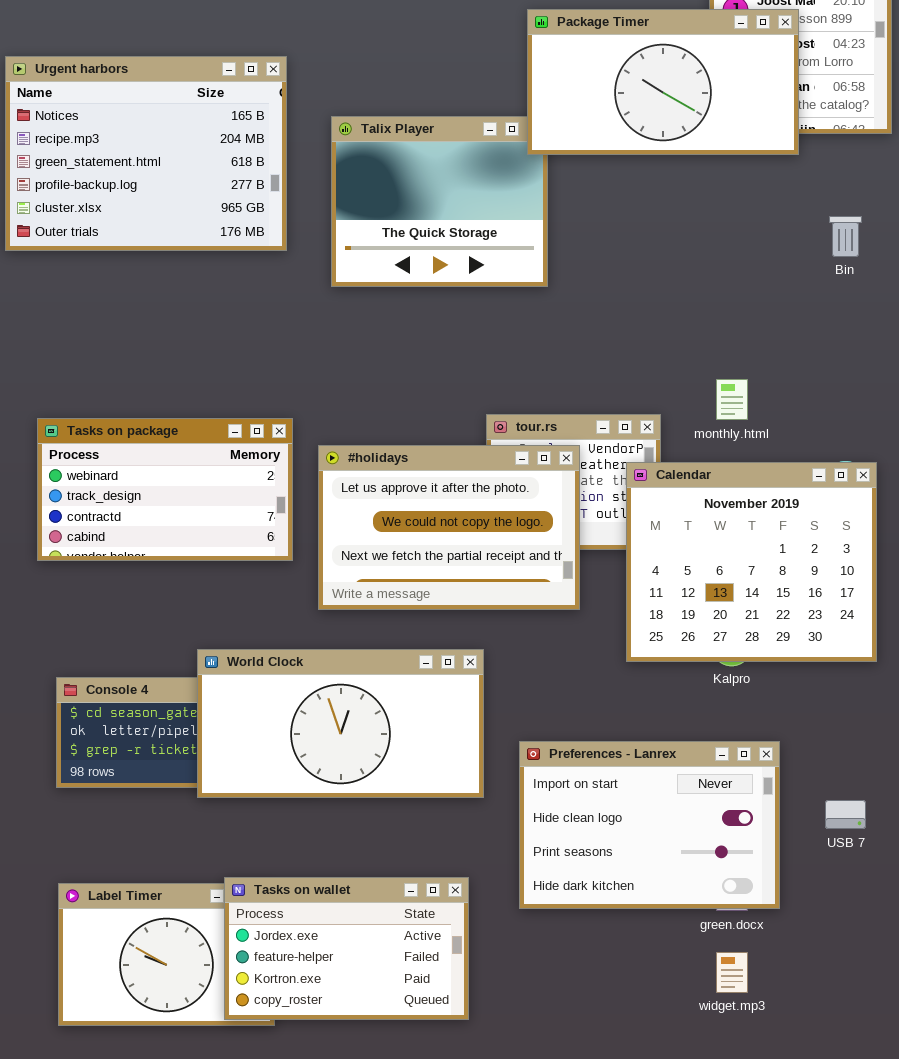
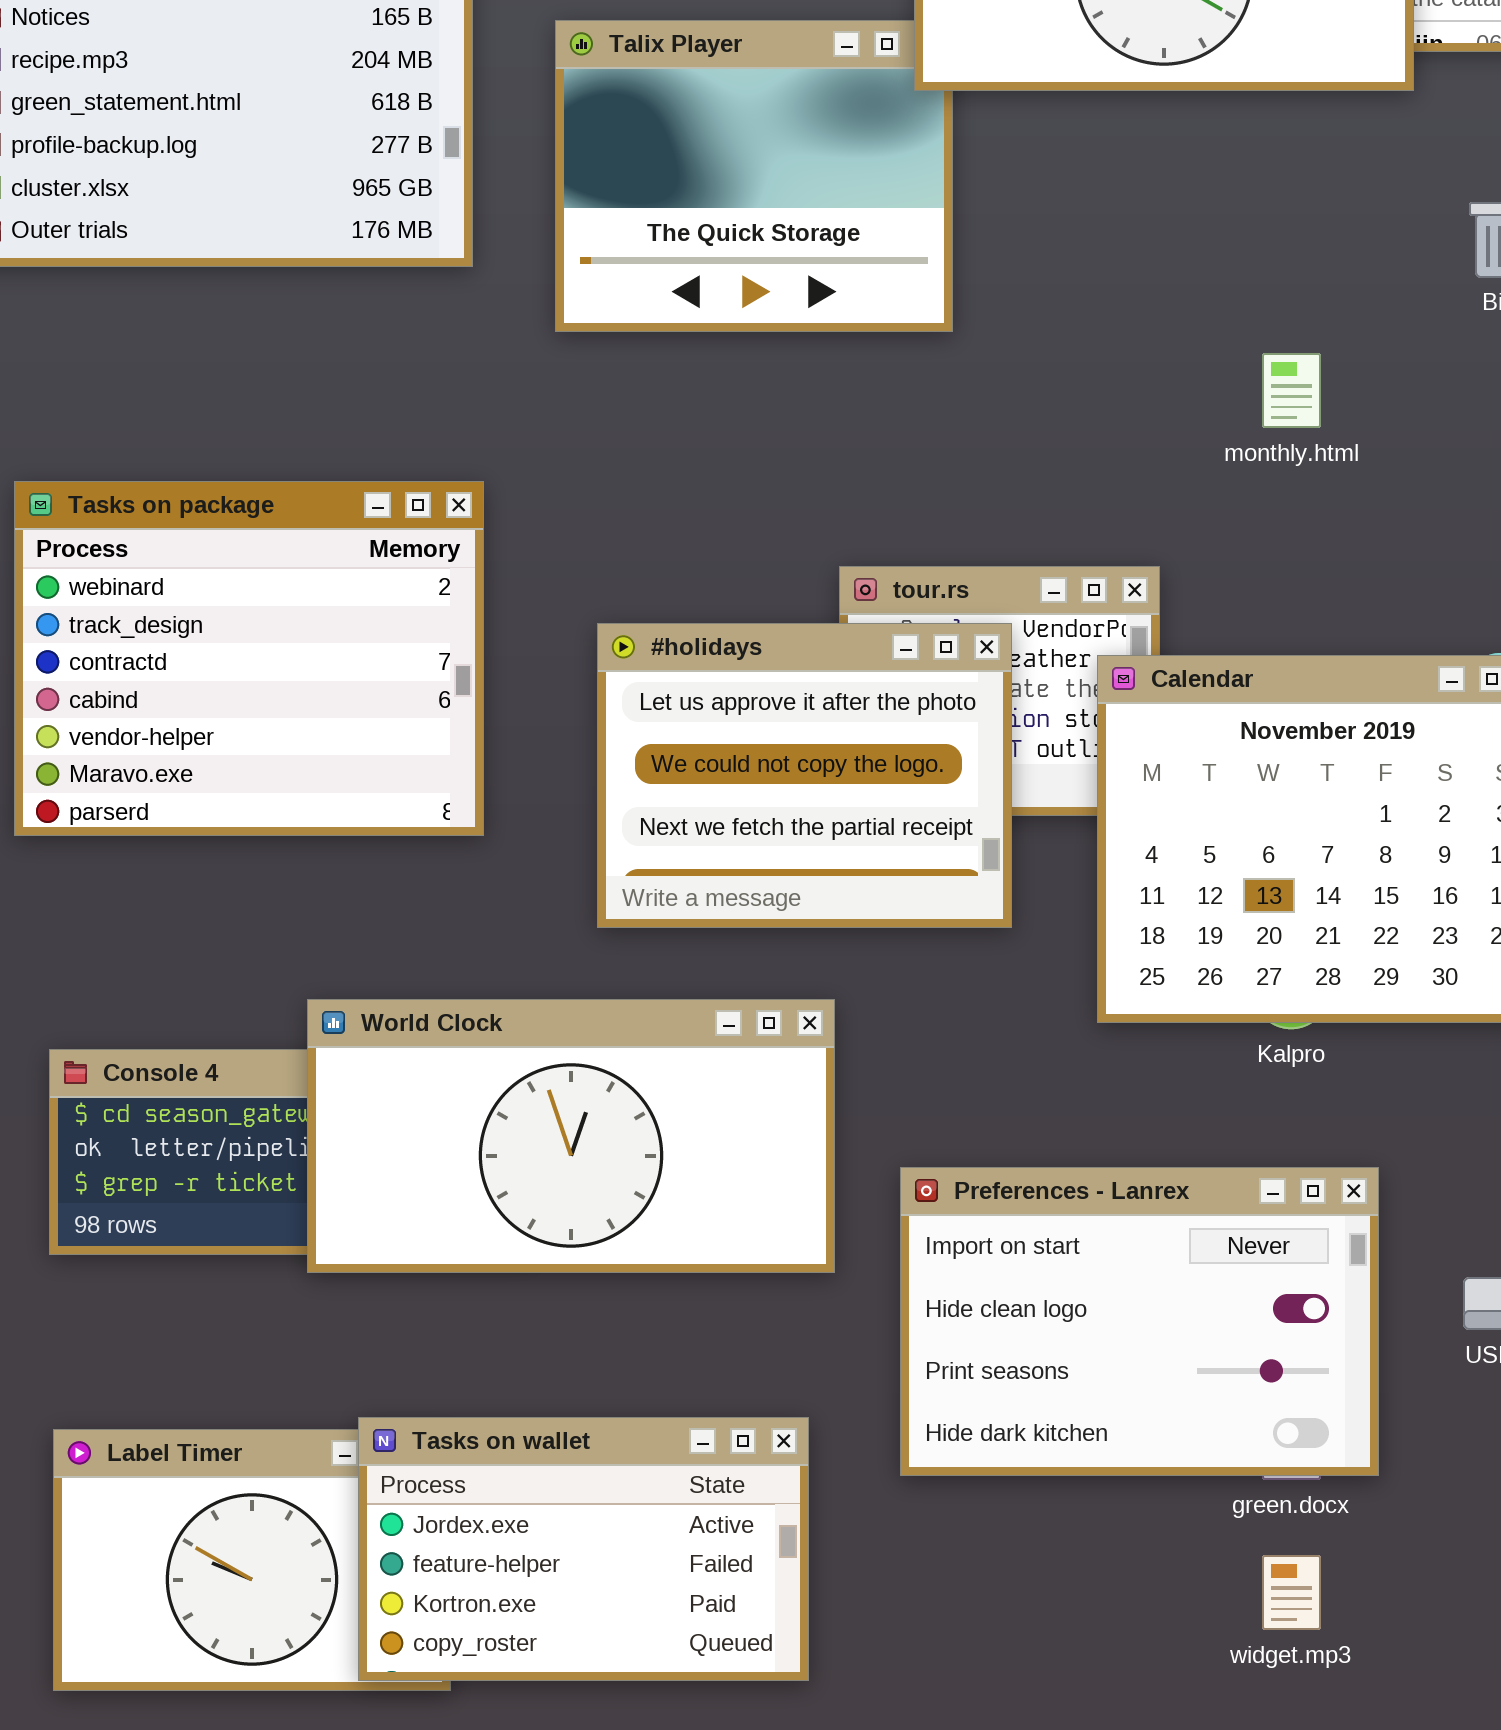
monthly.html: [716,379,748,420] -> [1262,353,1321,428], moved
Tasks on package: [37,418,293,561] -> [14,481,484,836], resized
#holidays: [318,445,580,610] -> [597,623,1012,928], resized

